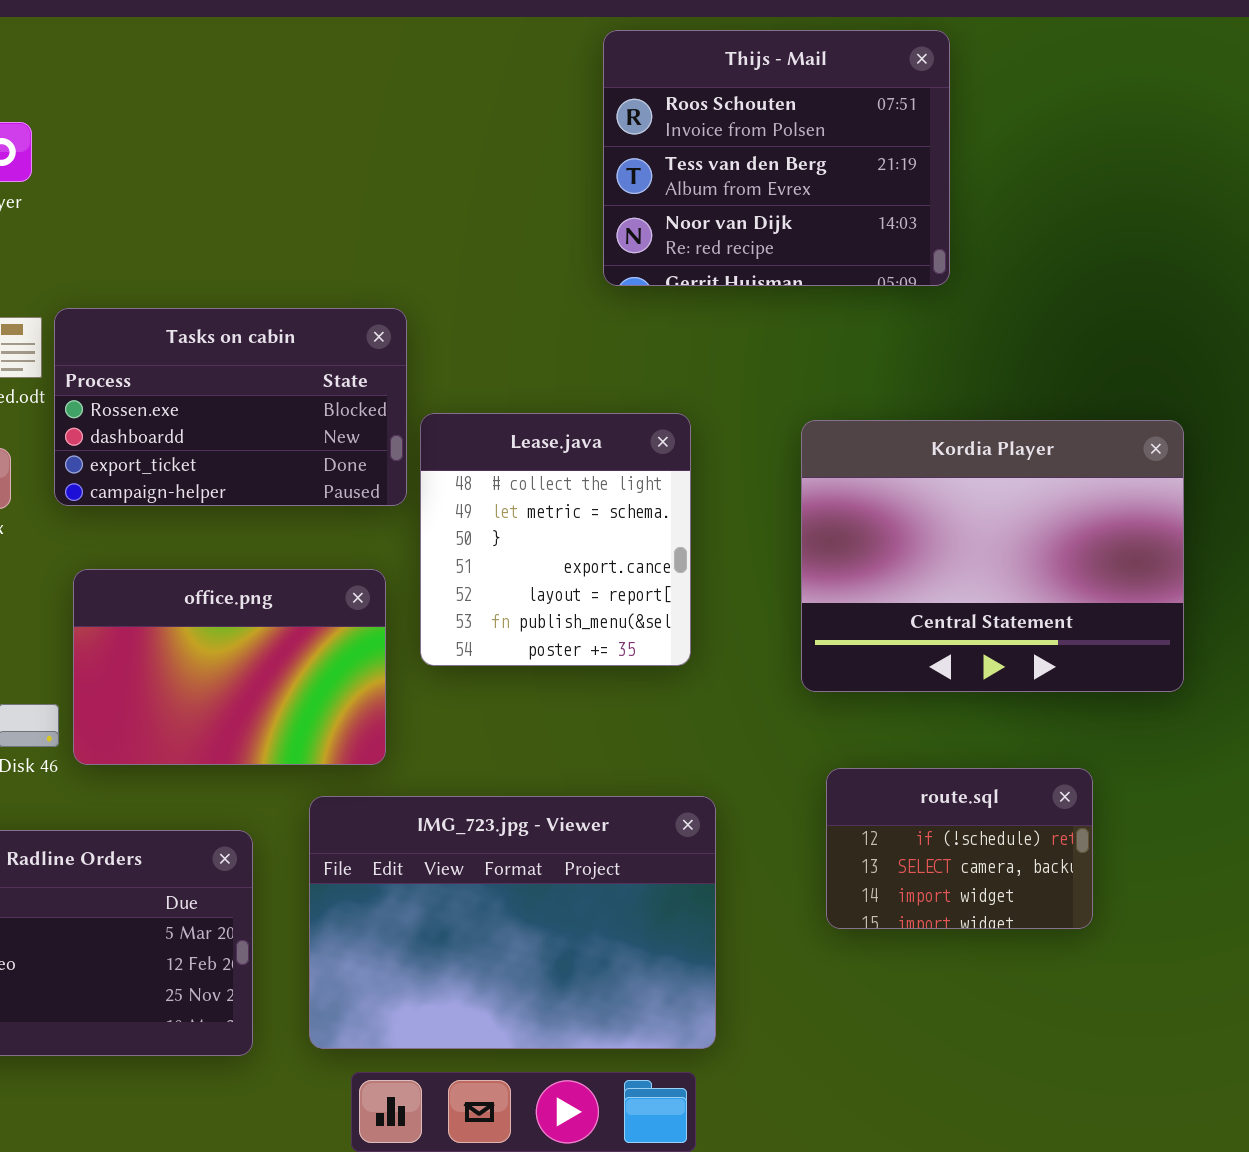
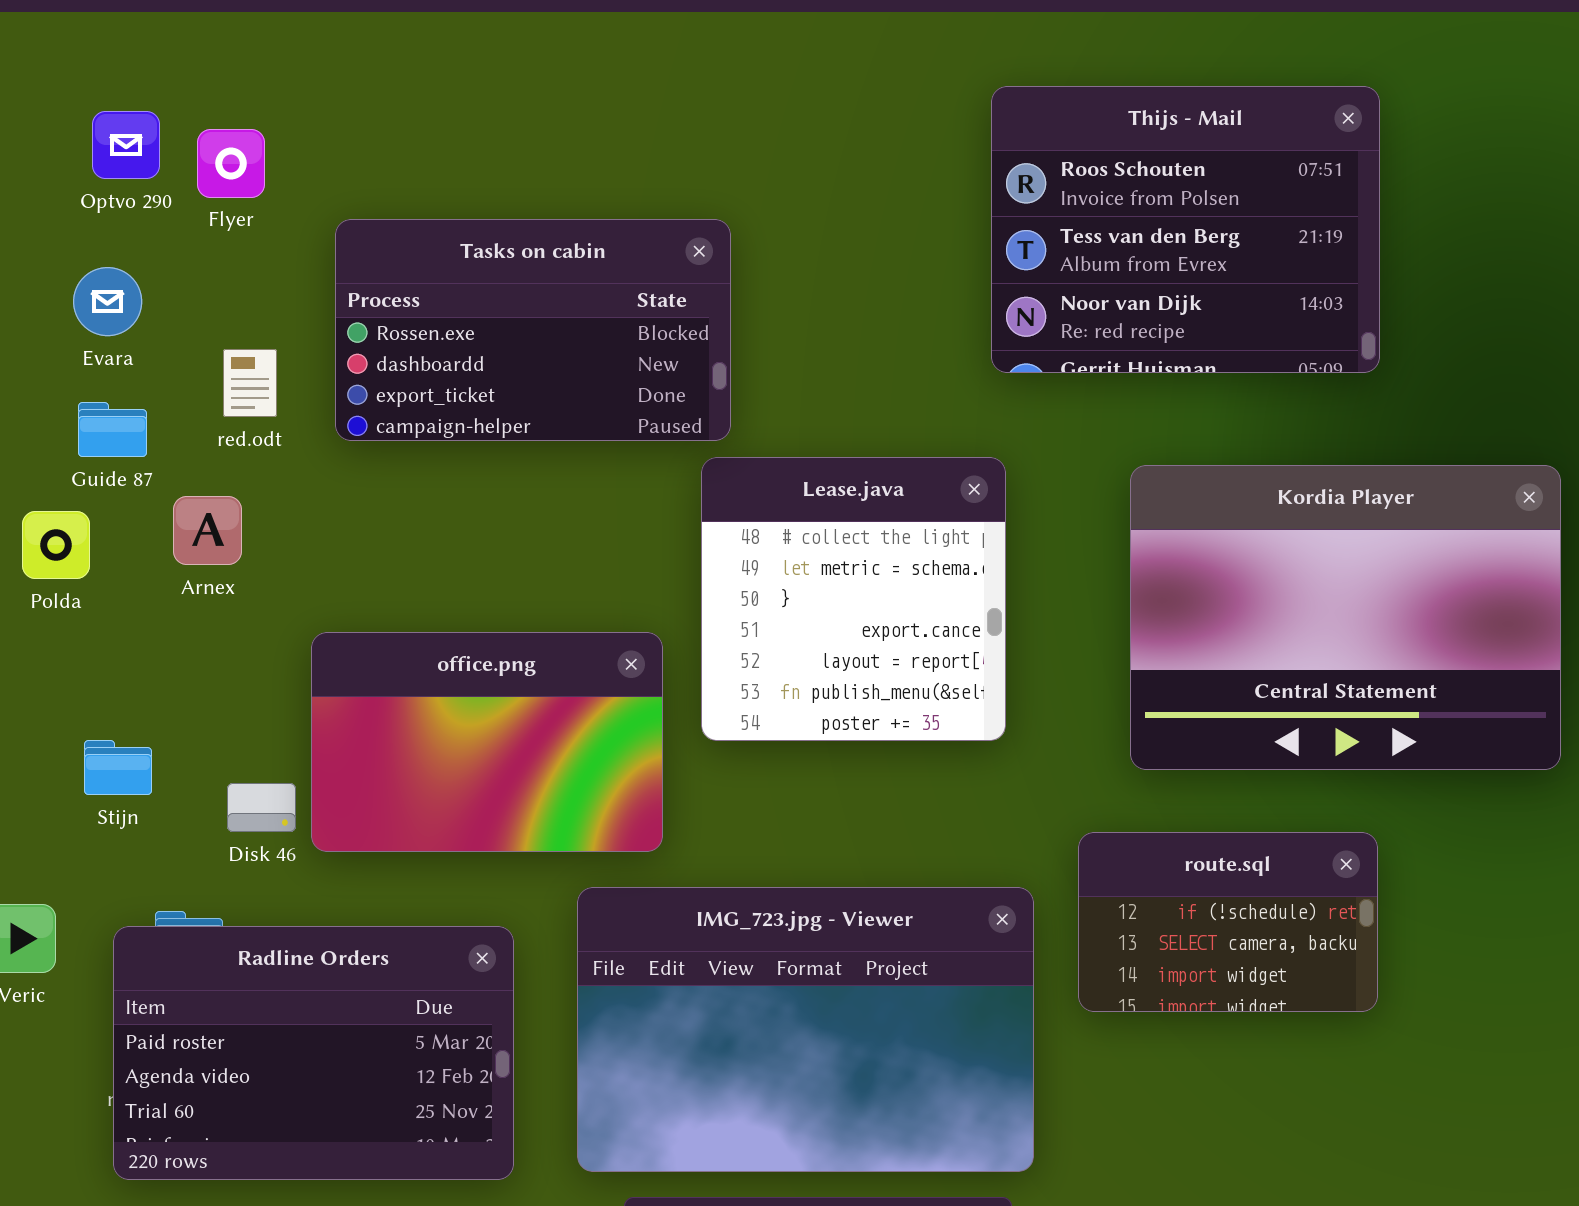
Thijs - Mail: [603,30,950,286] -> [991,86,1380,373], moved
Tasks on cabin: [54,308,407,506] -> [335,219,731,441], moved
route.sql: [826,768,1093,929] -> [1078,832,1378,1012], moved

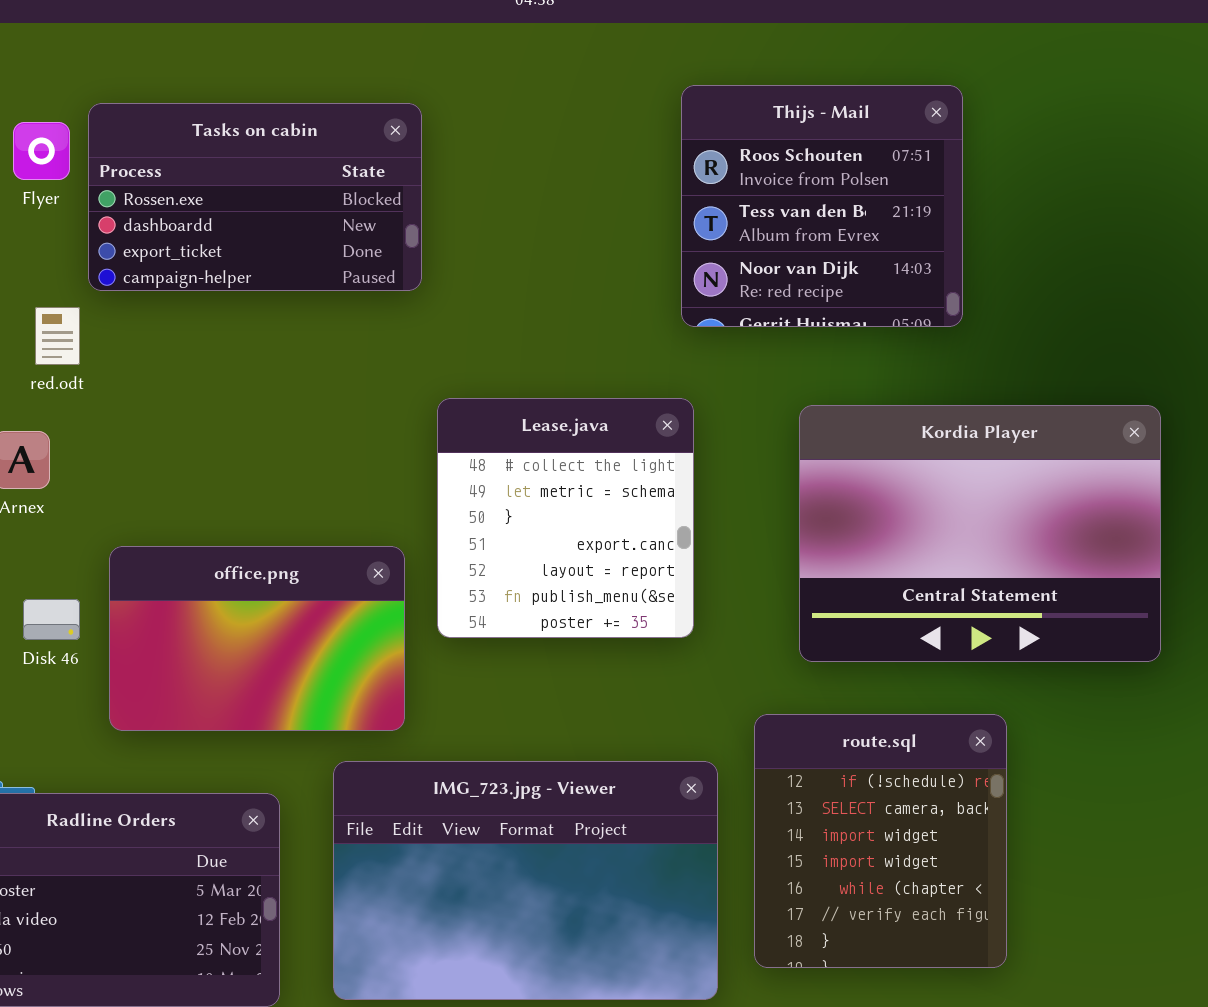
Thijs - Mail: [991,86,1380,373] -> [681,85,963,327], resized
Tasks on cabin: [335,219,731,441] -> [88,103,422,291], moved
Disk 46: [227,783,296,832] -> [23,599,80,640], moved
route.sql: [1078,832,1378,1012] -> [754,714,1007,968], resized

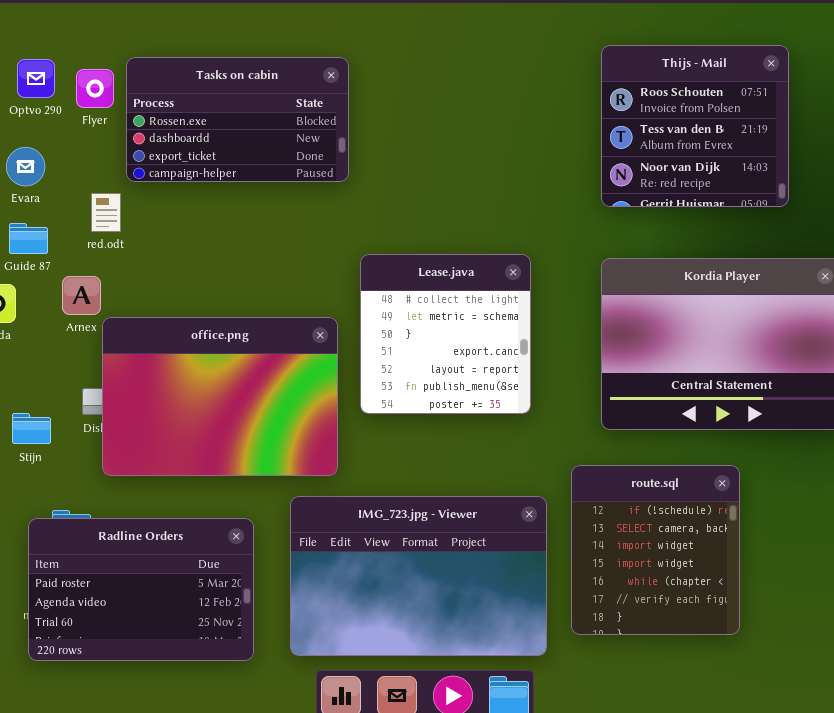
Thijs - Mail: [681,85,963,327] -> [601,45,789,207], moved
office.png: [109,546,405,731] -> [102,317,338,476], resized

